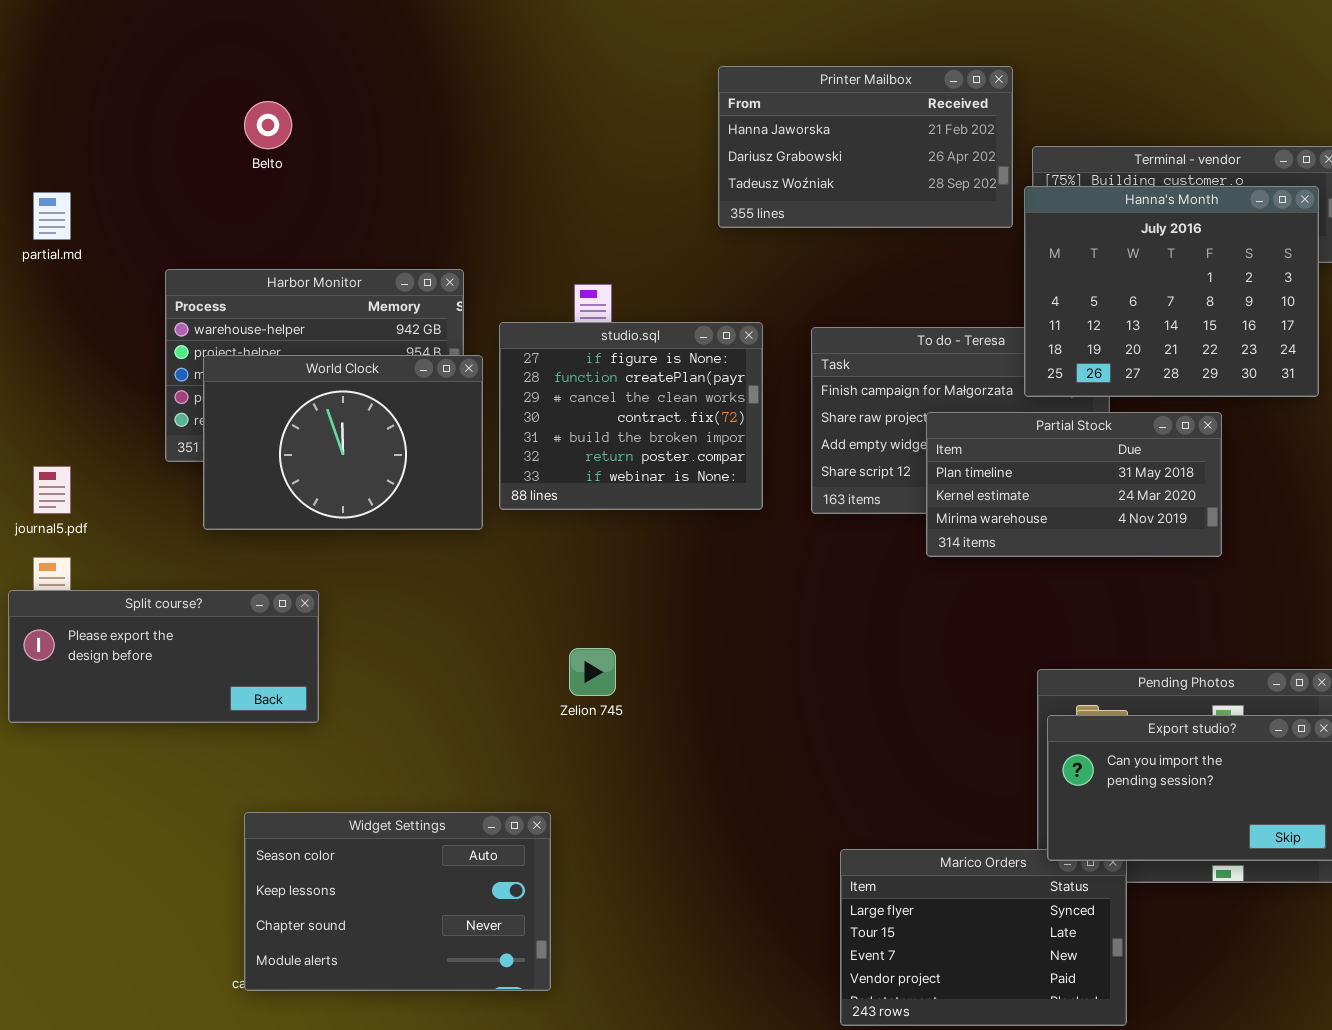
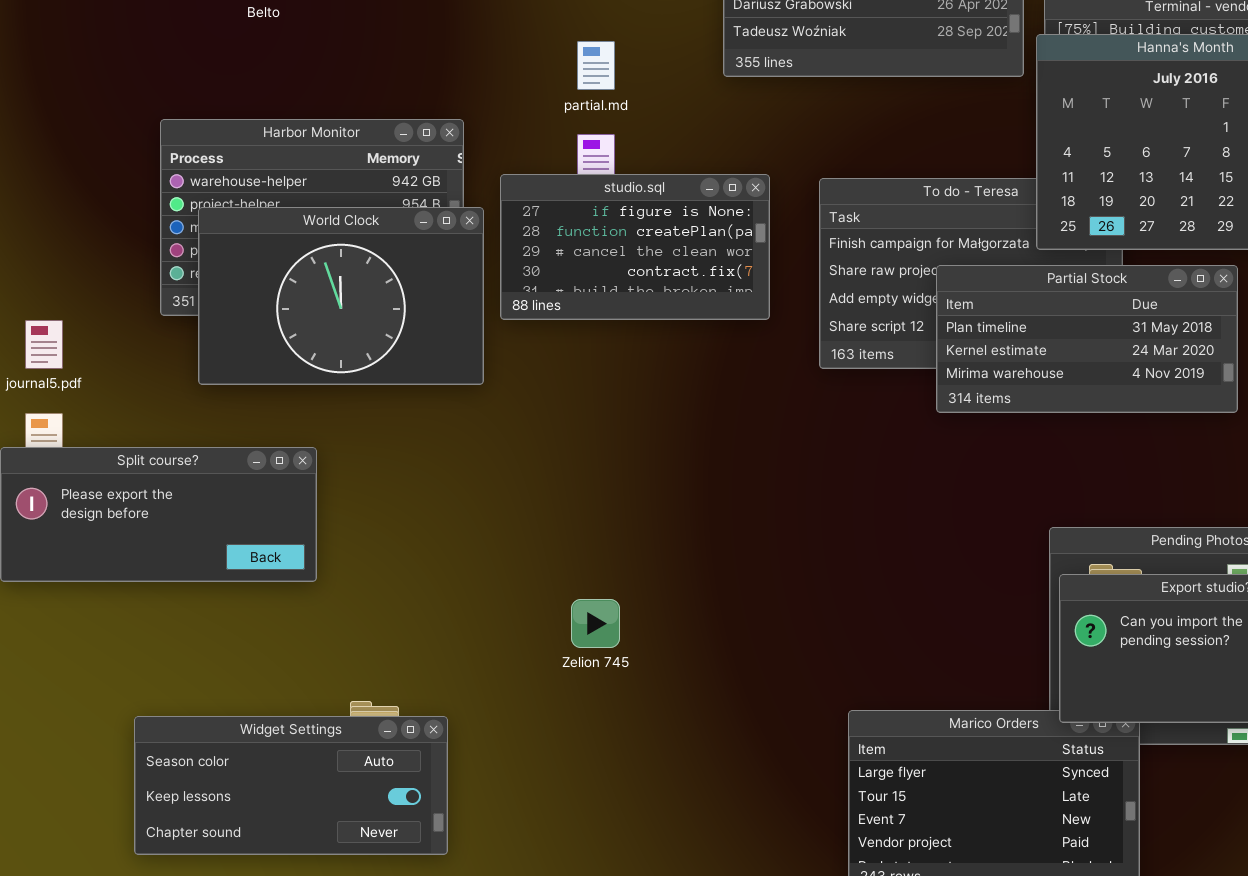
partial.md: [33,192,71,240] -> [577,41,615,90], moved
studio.sql: [499,322,763,510] -> [500,174,770,320], resized
Zelion 745: [569,648,616,696] -> [571,599,620,648], moved
Widget Settings: [244,812,551,991] -> [134,716,448,855], moved, resized

